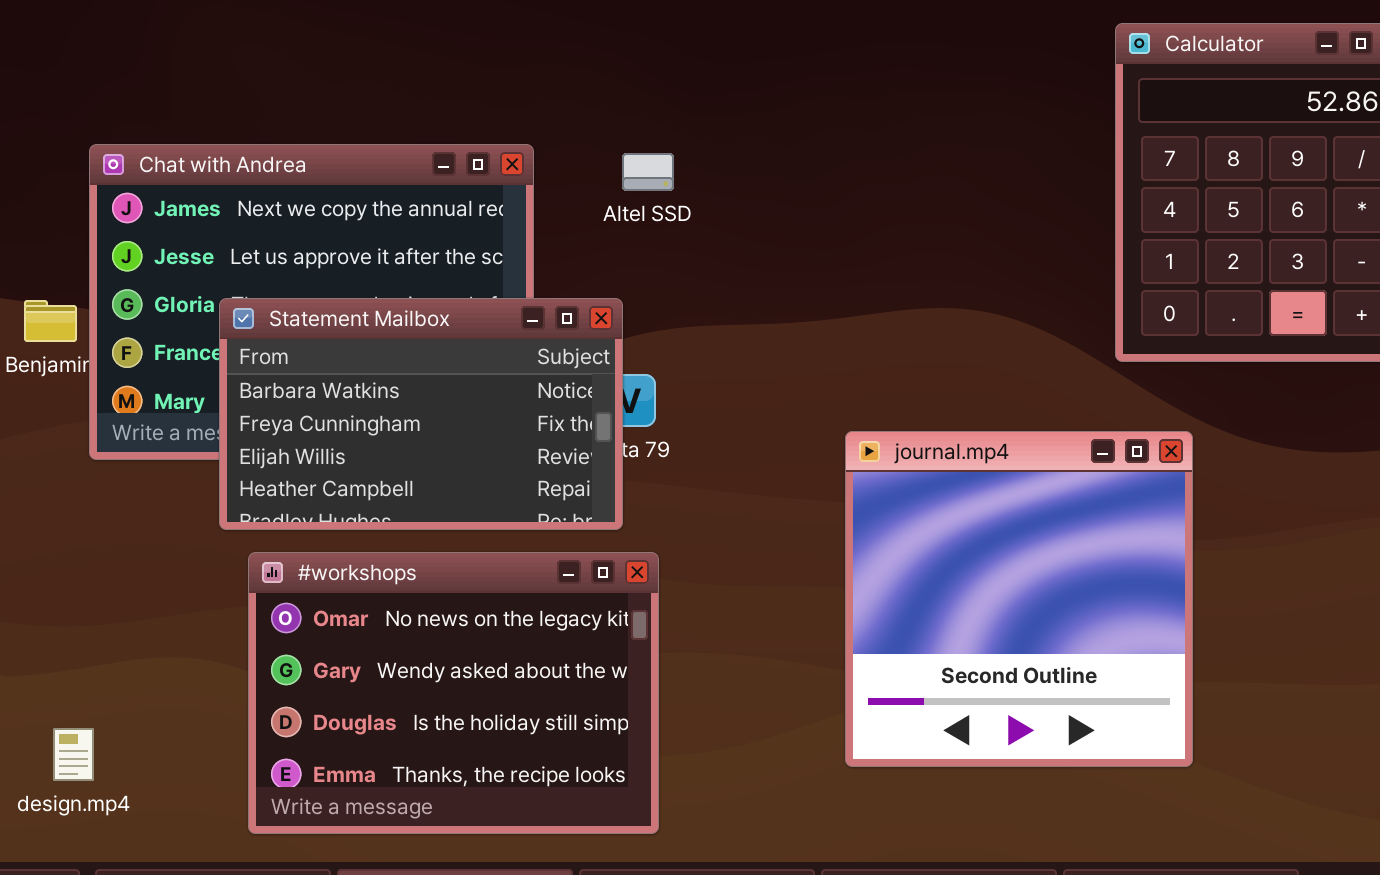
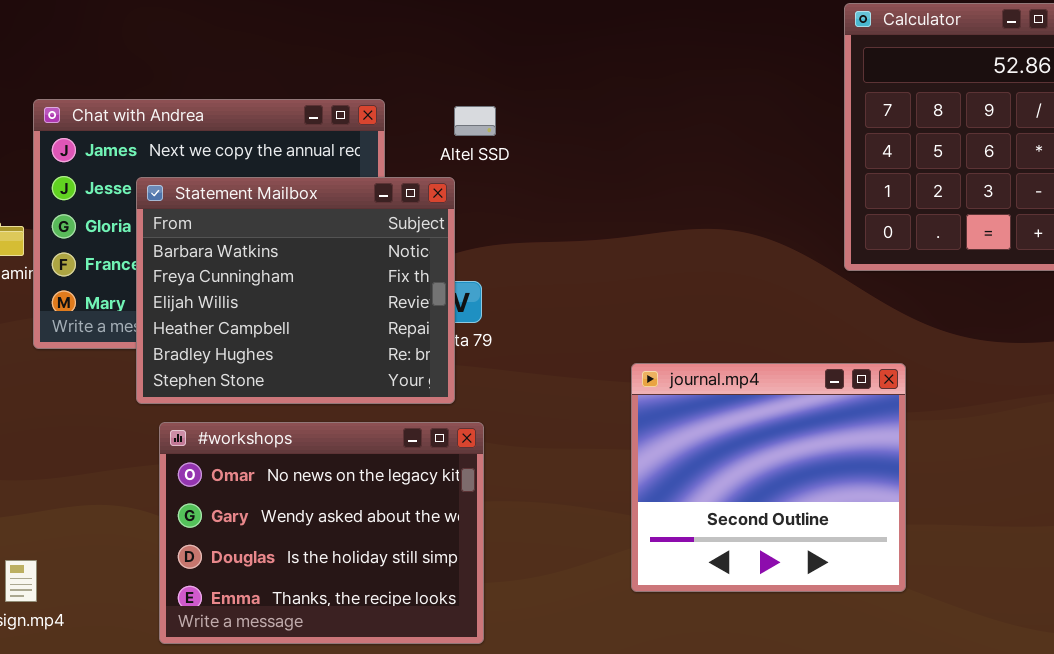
Statement Mailbox: [219,298,623,530] -> [136,177,455,404], resized
journal.mp4: [845,431,1193,767] -> [631,363,906,592], resized

